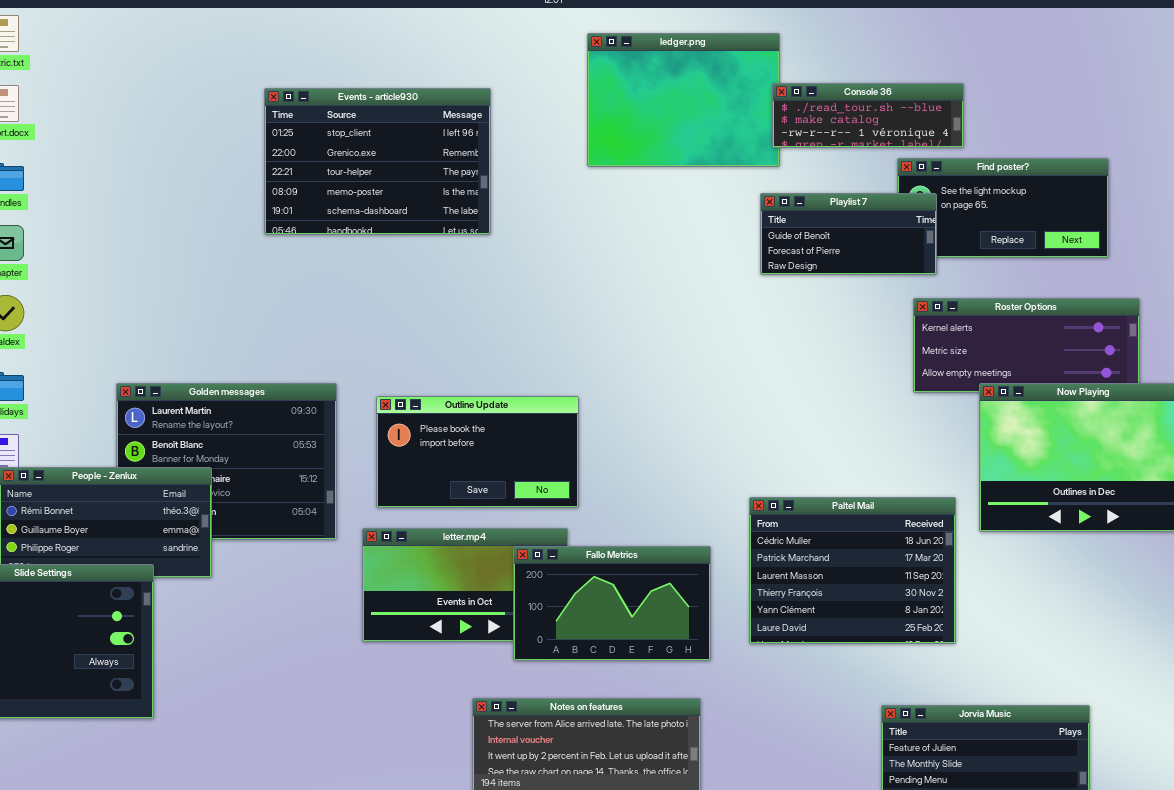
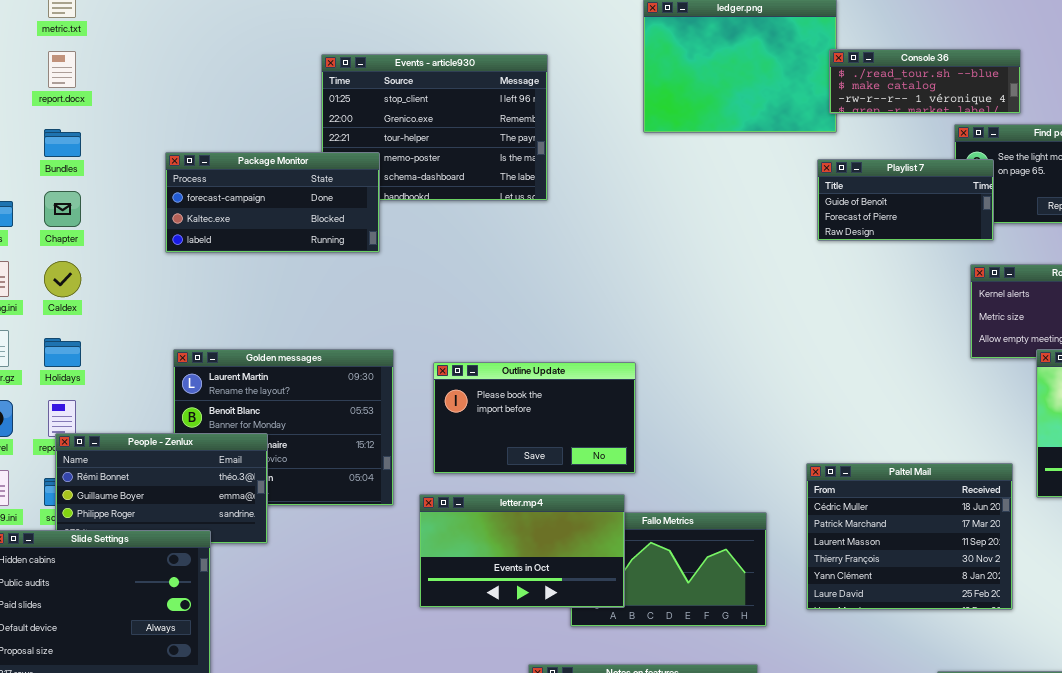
Package Monitor: none -> [165,152,380,253], opened
letter.mp4: [362,528,568,642] -> [419,494,625,608], raised

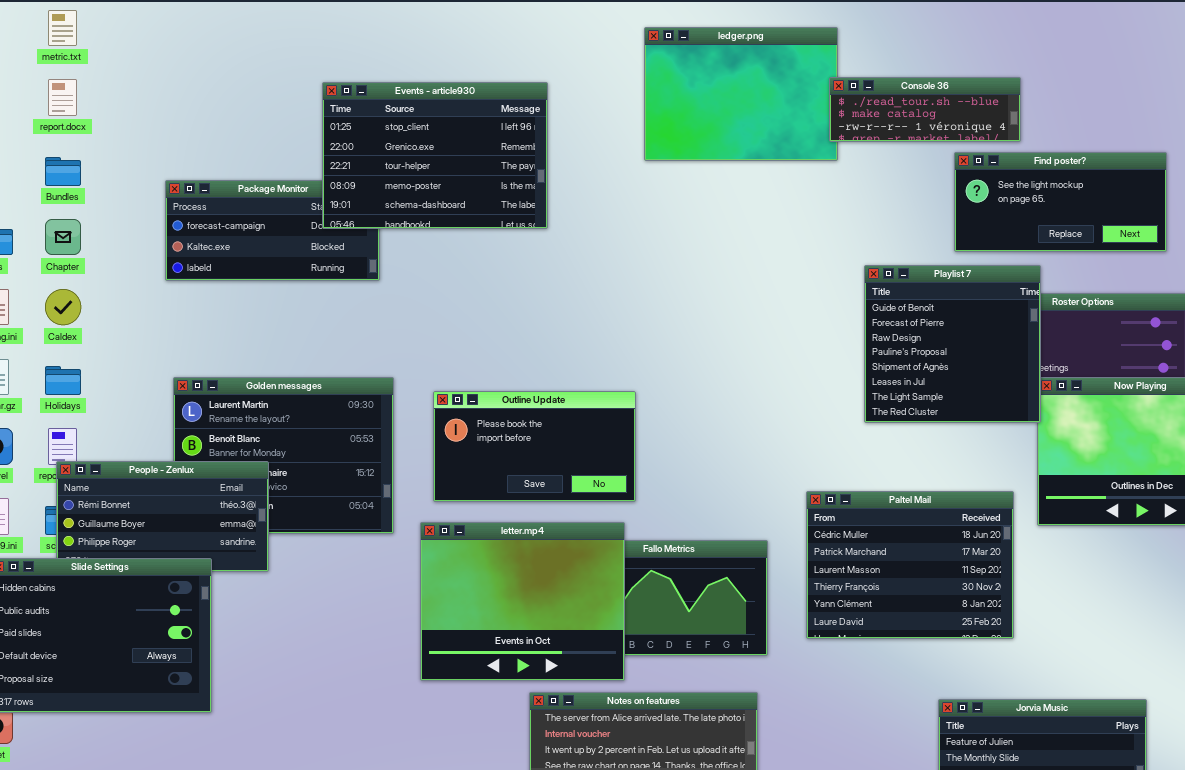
Events - article930: [321,54,548,201] -> [322,82,548,229], raised
Playlist 7: [817,159,994,241] -> [864,265,1041,423], moved, resized
letter.mp4: [419,494,625,608] -> [420,522,625,681], resized

